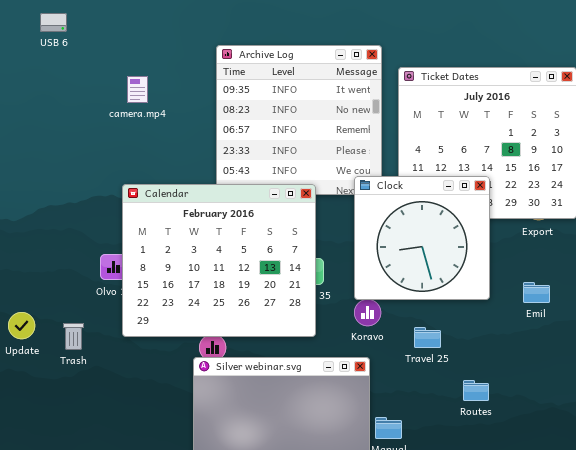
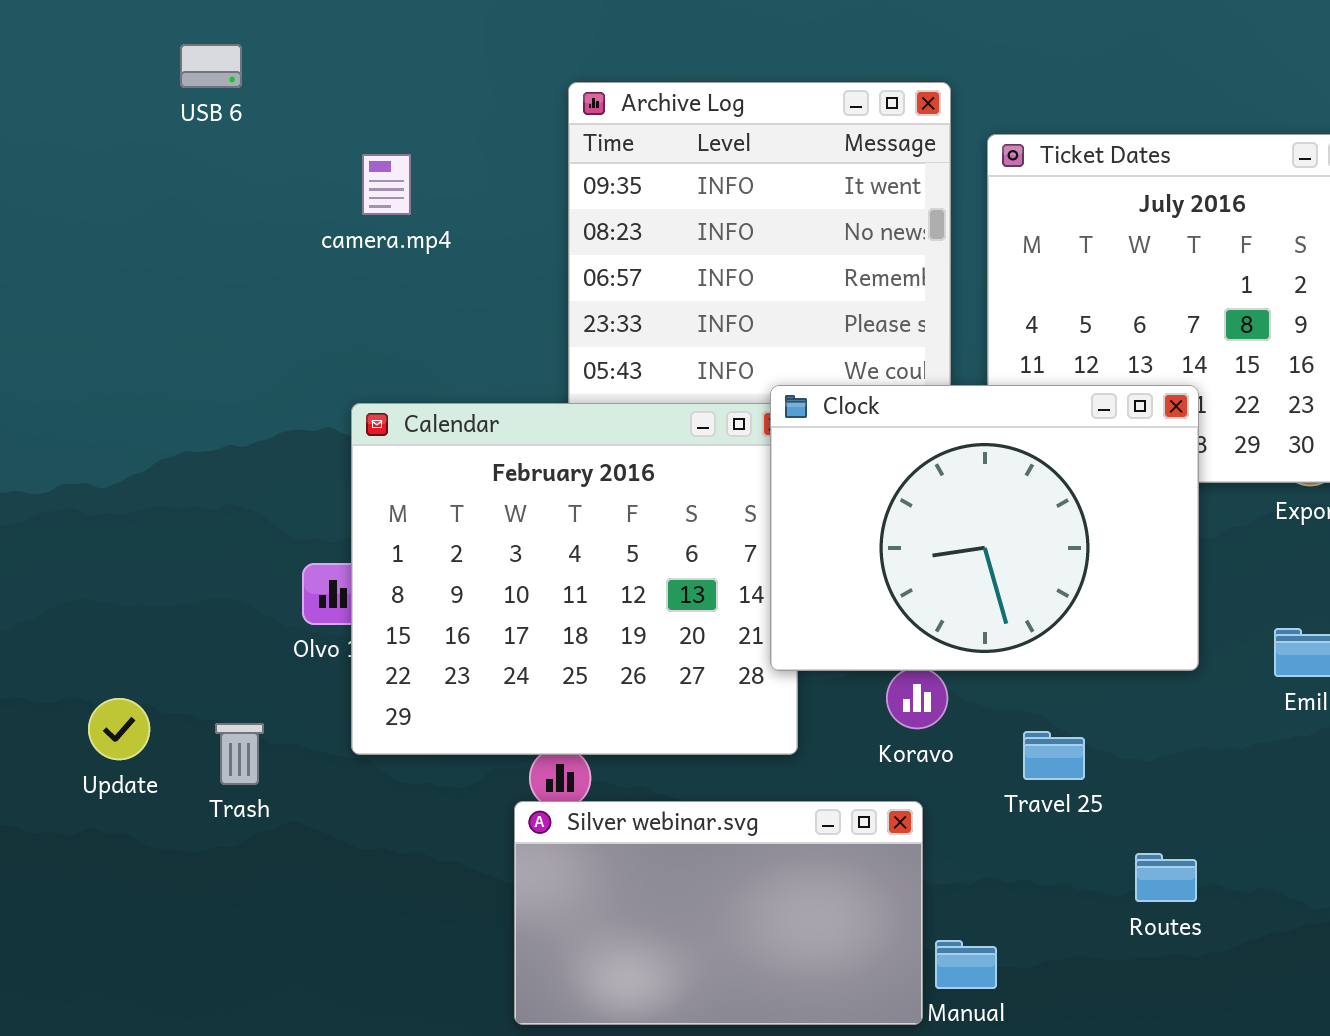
USB 6: [40,13,67,32] -> [180,44,242,88], moved
Clock: [354,176,490,300] -> [770,385,1199,671], resized

